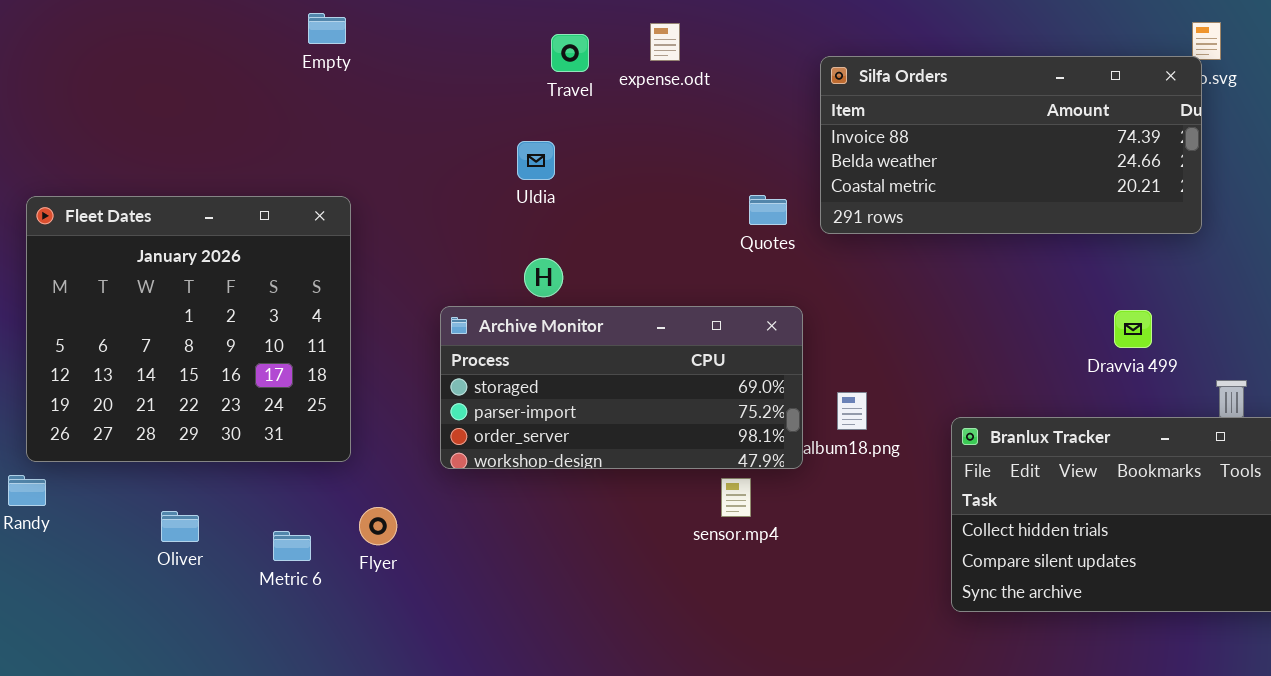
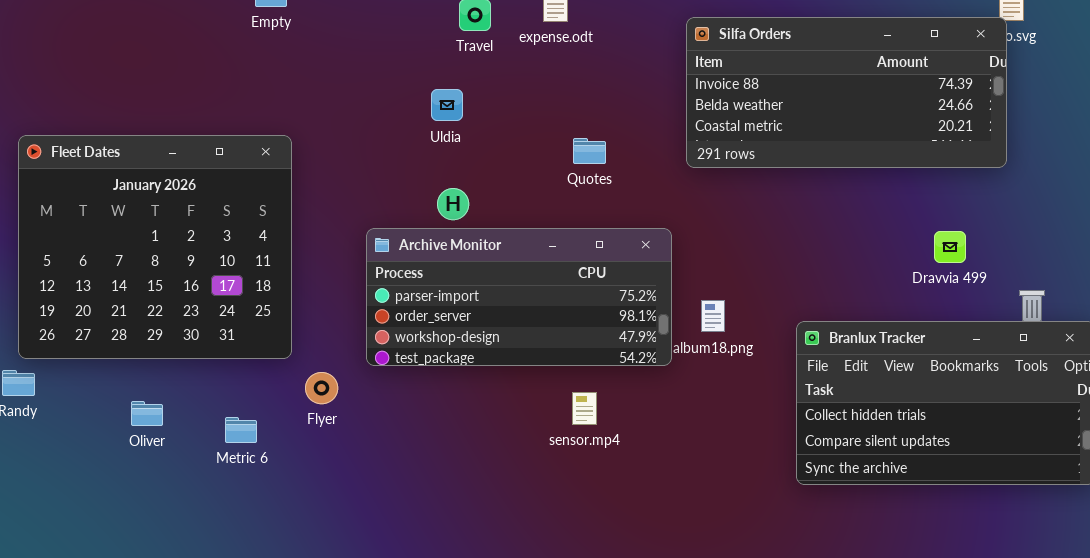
Quotes: [749,195,787,225] -> [573,138,606,164], moved
Archive Monitor: [440,306,803,469] -> [366,228,672,366], scrolled down 1 row
sensor.mp4: [721,478,751,517] -> [572,392,597,425], moved
Flyer: [359,507,397,545] -> [305,372,338,404], moved

